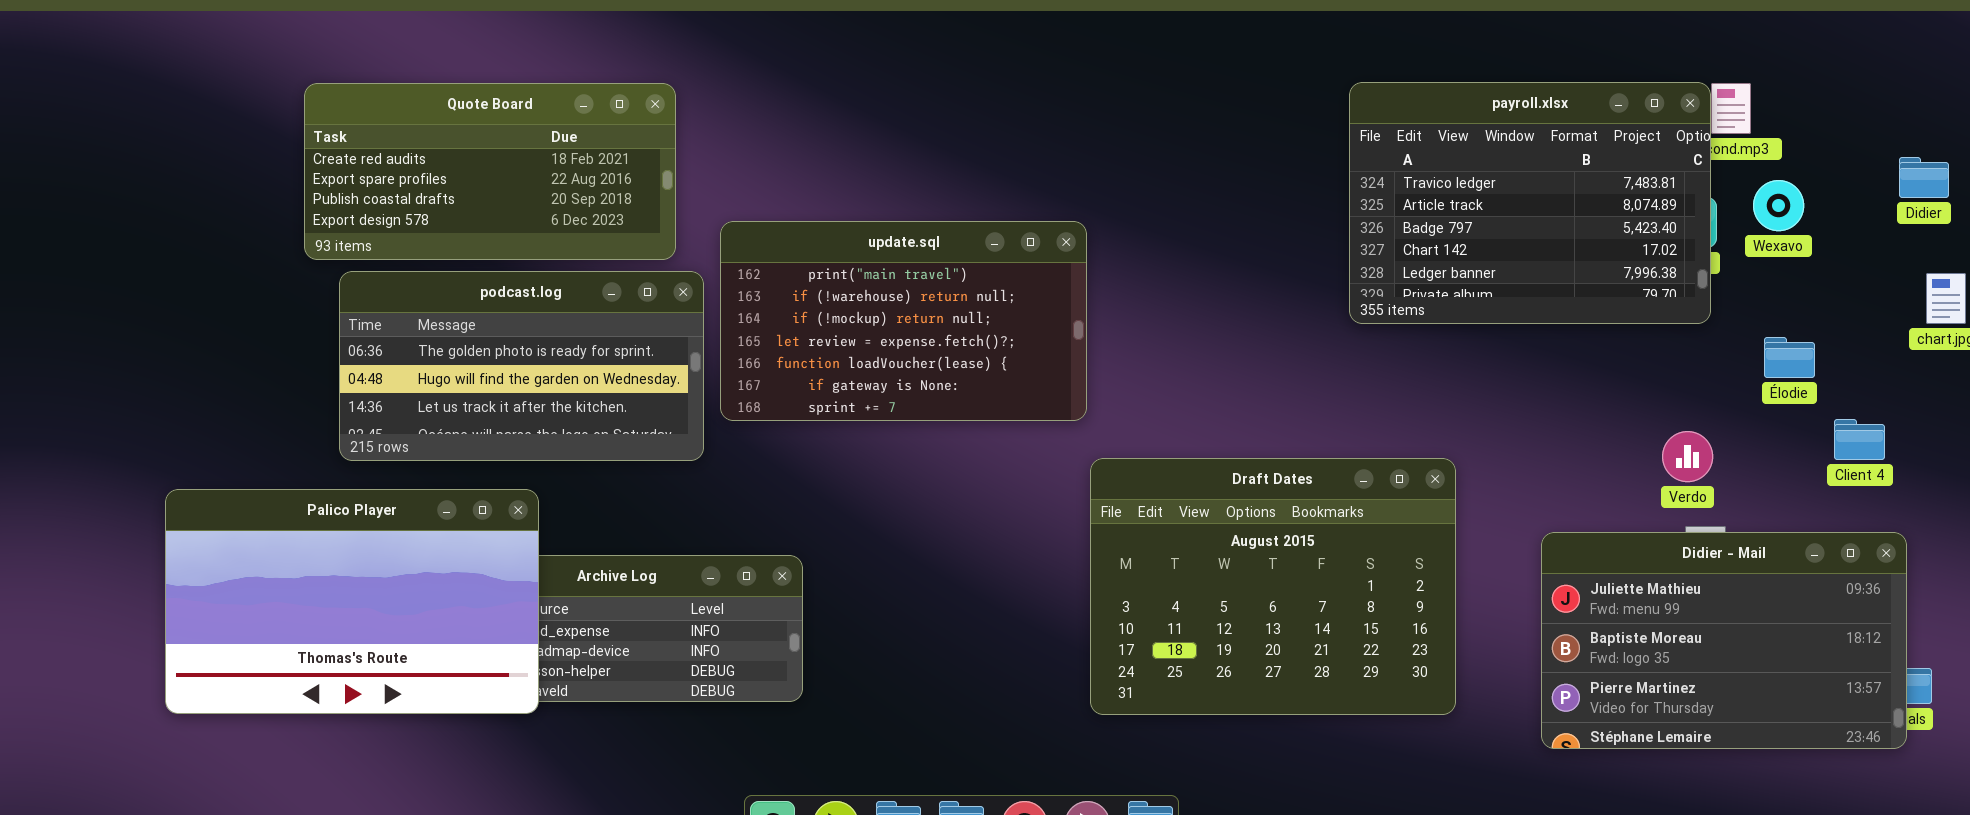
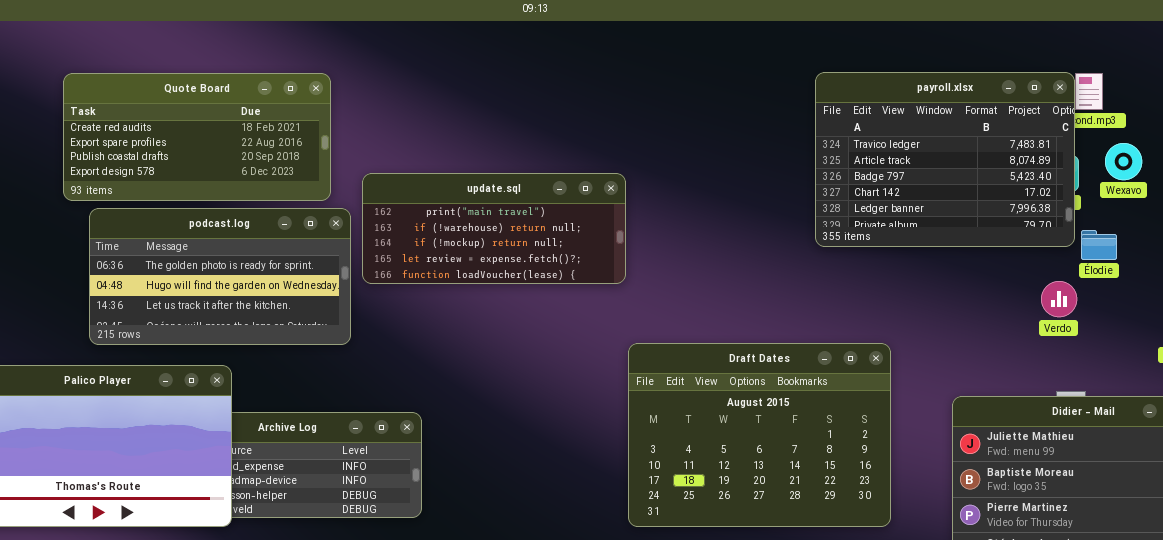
update.sql: [720,221,1087,421] -> [362,173,626,284], resized
Élodie: [1764,337,1815,378] -> [1081,230,1117,260], moved
Verdo: [1662,431,1713,482] -> [1041,281,1077,317], moved

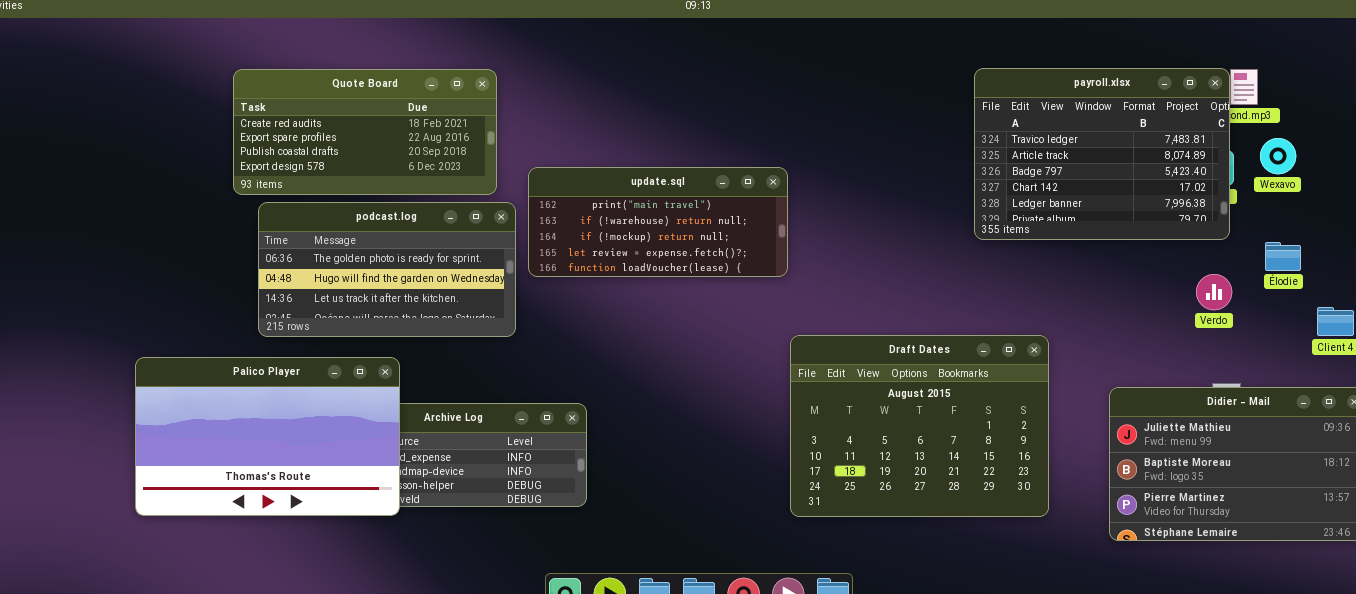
Élodie: [1081,230,1117,260] -> [1265,242,1301,271], moved

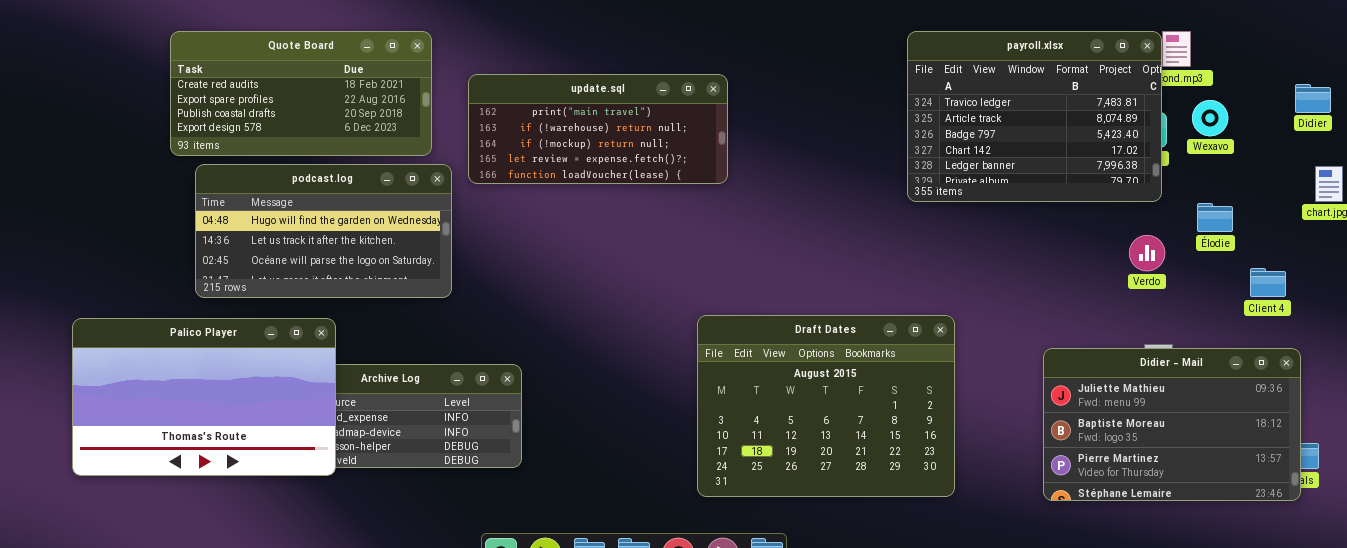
update.sql: [528,167,788,277] -> [468,74,728,184], moved
podcast.log: [258,202,516,337] -> [195,164,452,298], scrolled down 1 row
Draft Dates: [790,335,1049,517] -> [697,315,955,497], moved

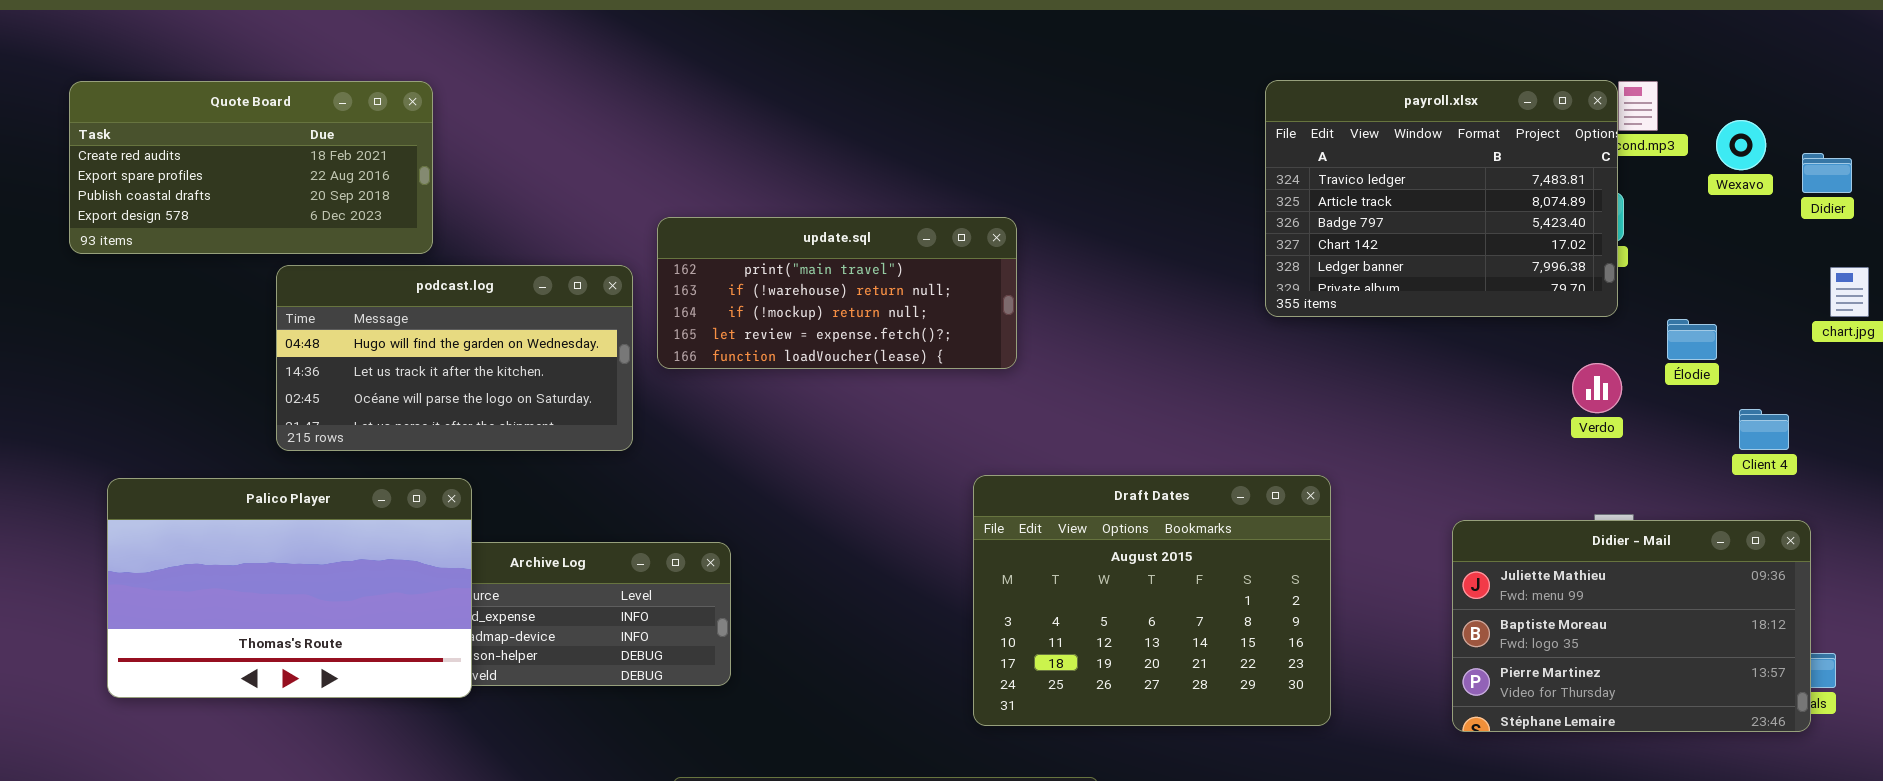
Quote Board: [170,31,432,156] -> [69,81,433,254], moved
update.sql: [468,74,728,184] -> [657,217,1017,369], moved
Wexavo: [1192,100,1228,136] -> [1716,120,1766,170], moved

